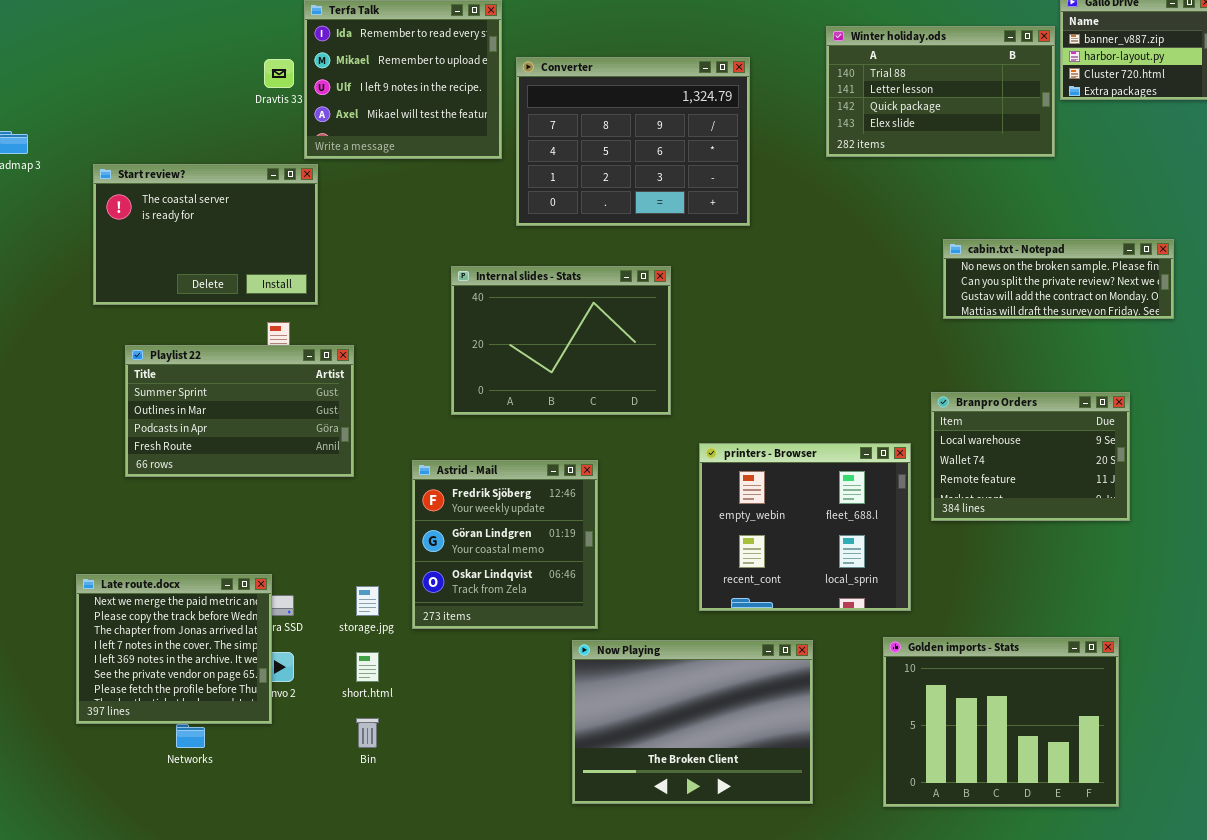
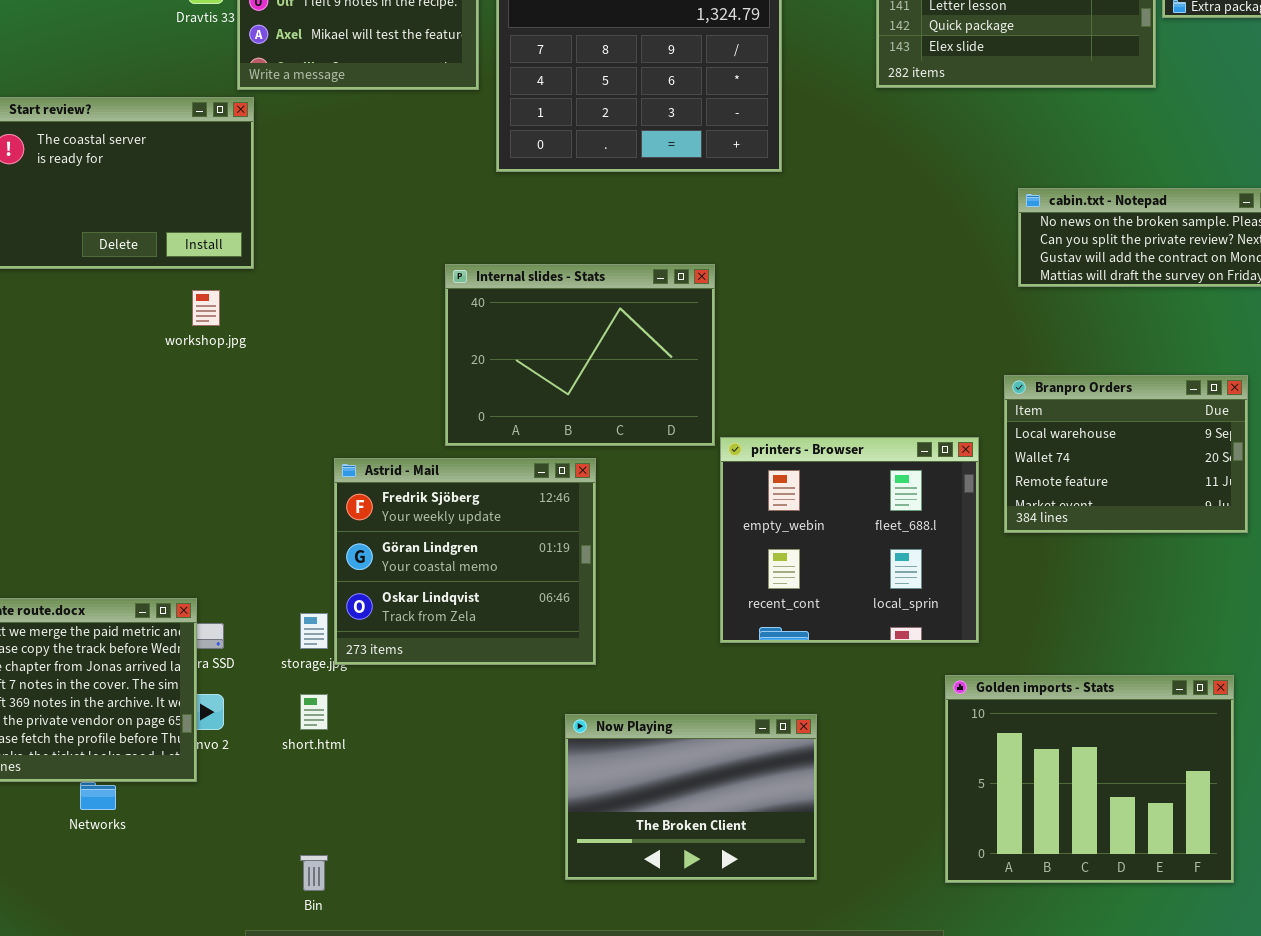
Internal slides - Stats: [451,266,671,415] -> [445,264,715,446], moved
Playlist 22: [125,345,354,477] -> none, closed
Astrid - Mail: [412,460,598,629] -> [334,458,596,665], resized
Now Playing: [572,640,813,804] -> [565,714,817,880], resized
Bin: [356,718,379,748] -> [300,855,328,891], moved

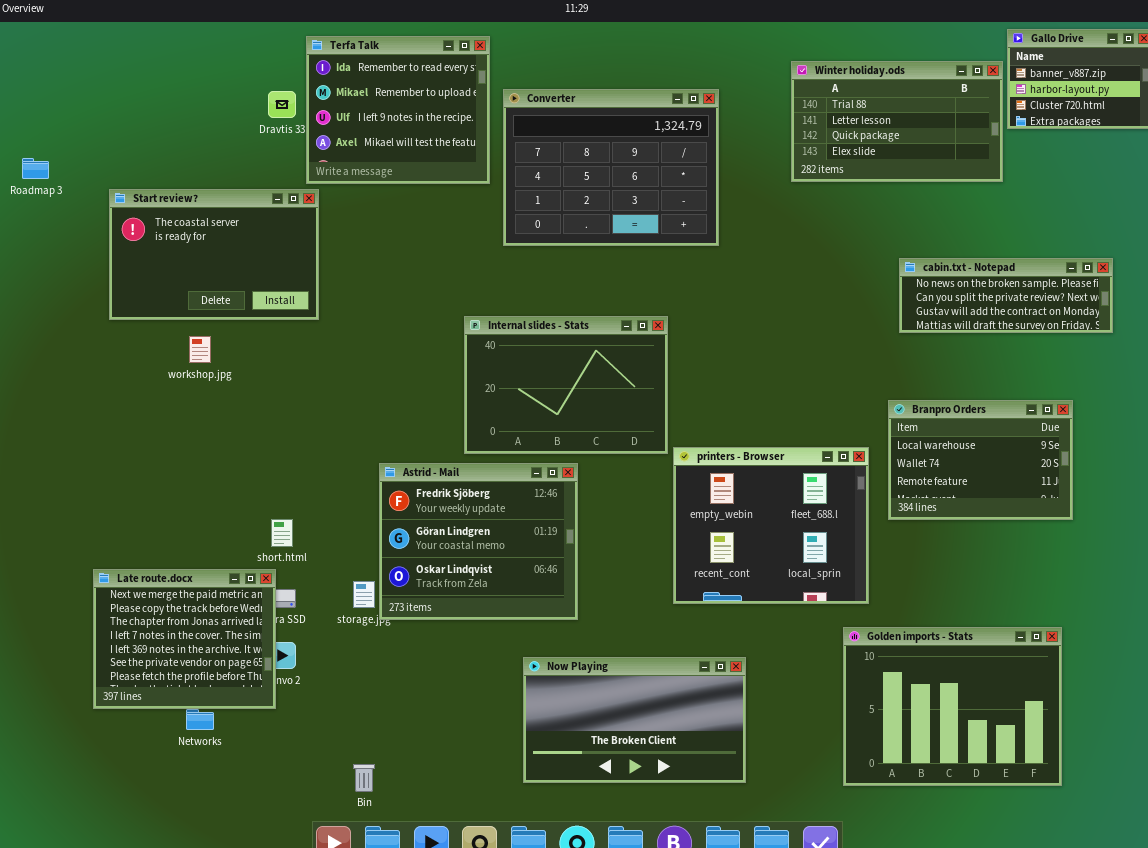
workshop.jpg: [192,290,220,326] -> [189,336,211,363], moved
short.html: [300,694,328,730] -> [271,519,293,547], moved
Now Playing: [565,714,817,880] -> [523,657,746,783], resized

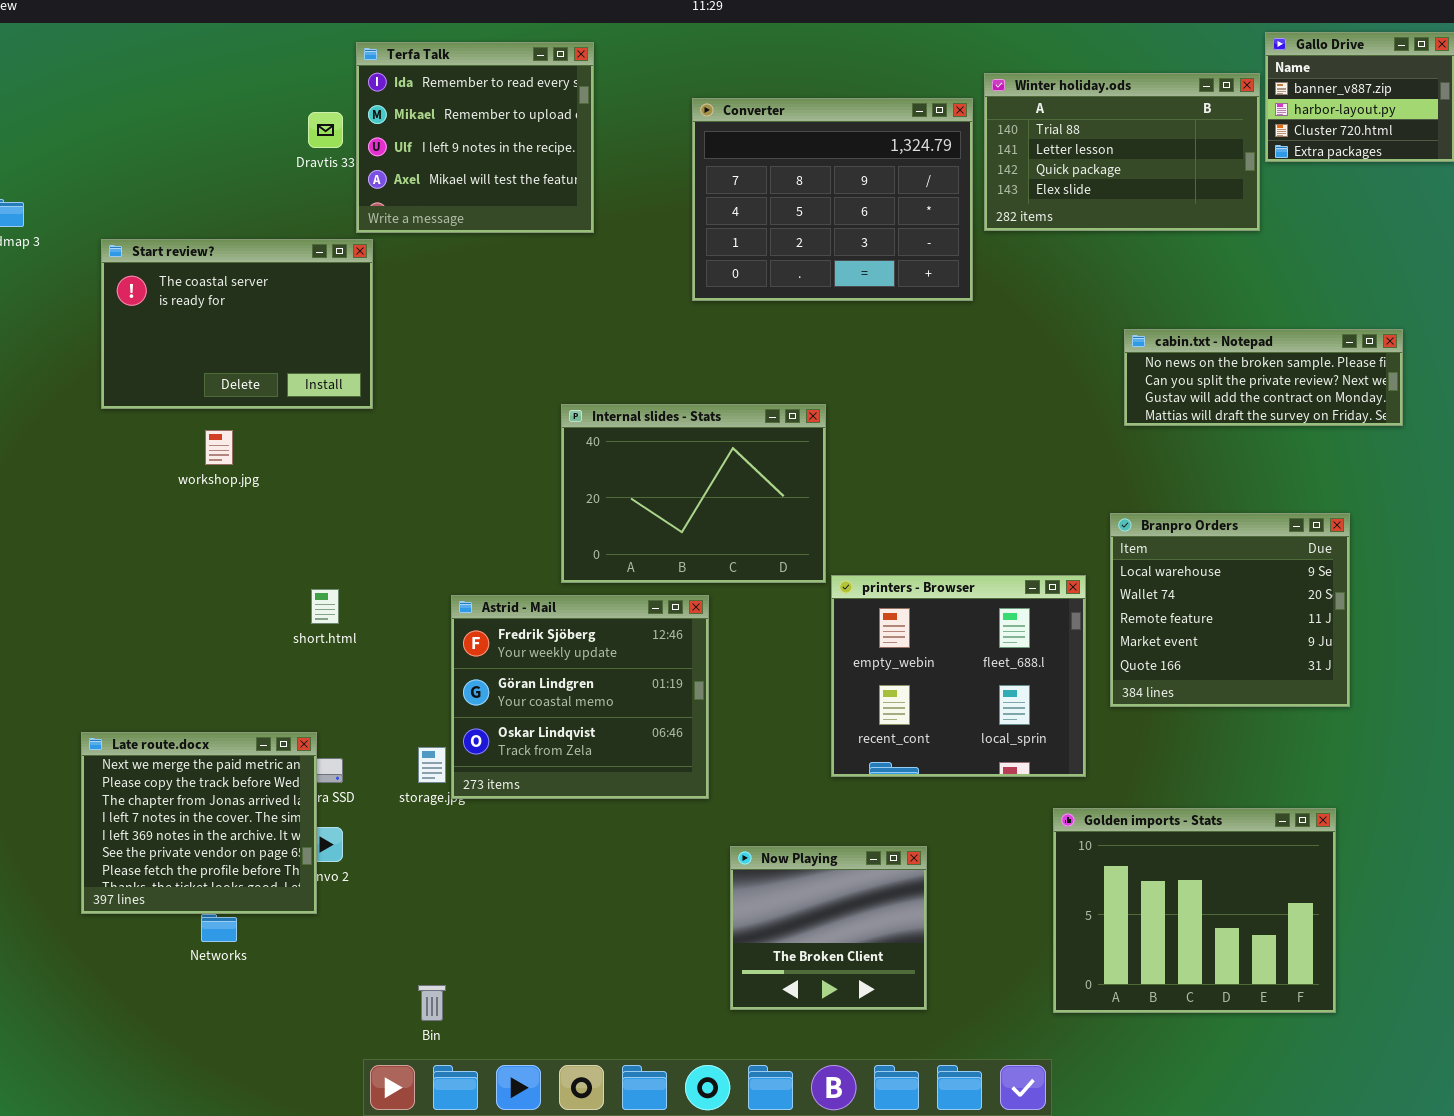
Converter: [503,89,719,246] -> [692,98,973,301], moved
Branpro Orders: [888,400,1073,520] -> [1110,513,1350,707], resized
short.html: [271,519,293,547] -> [311,589,339,624], moved
Now Playing: [523,657,746,783] -> [730,846,927,1010], resized

